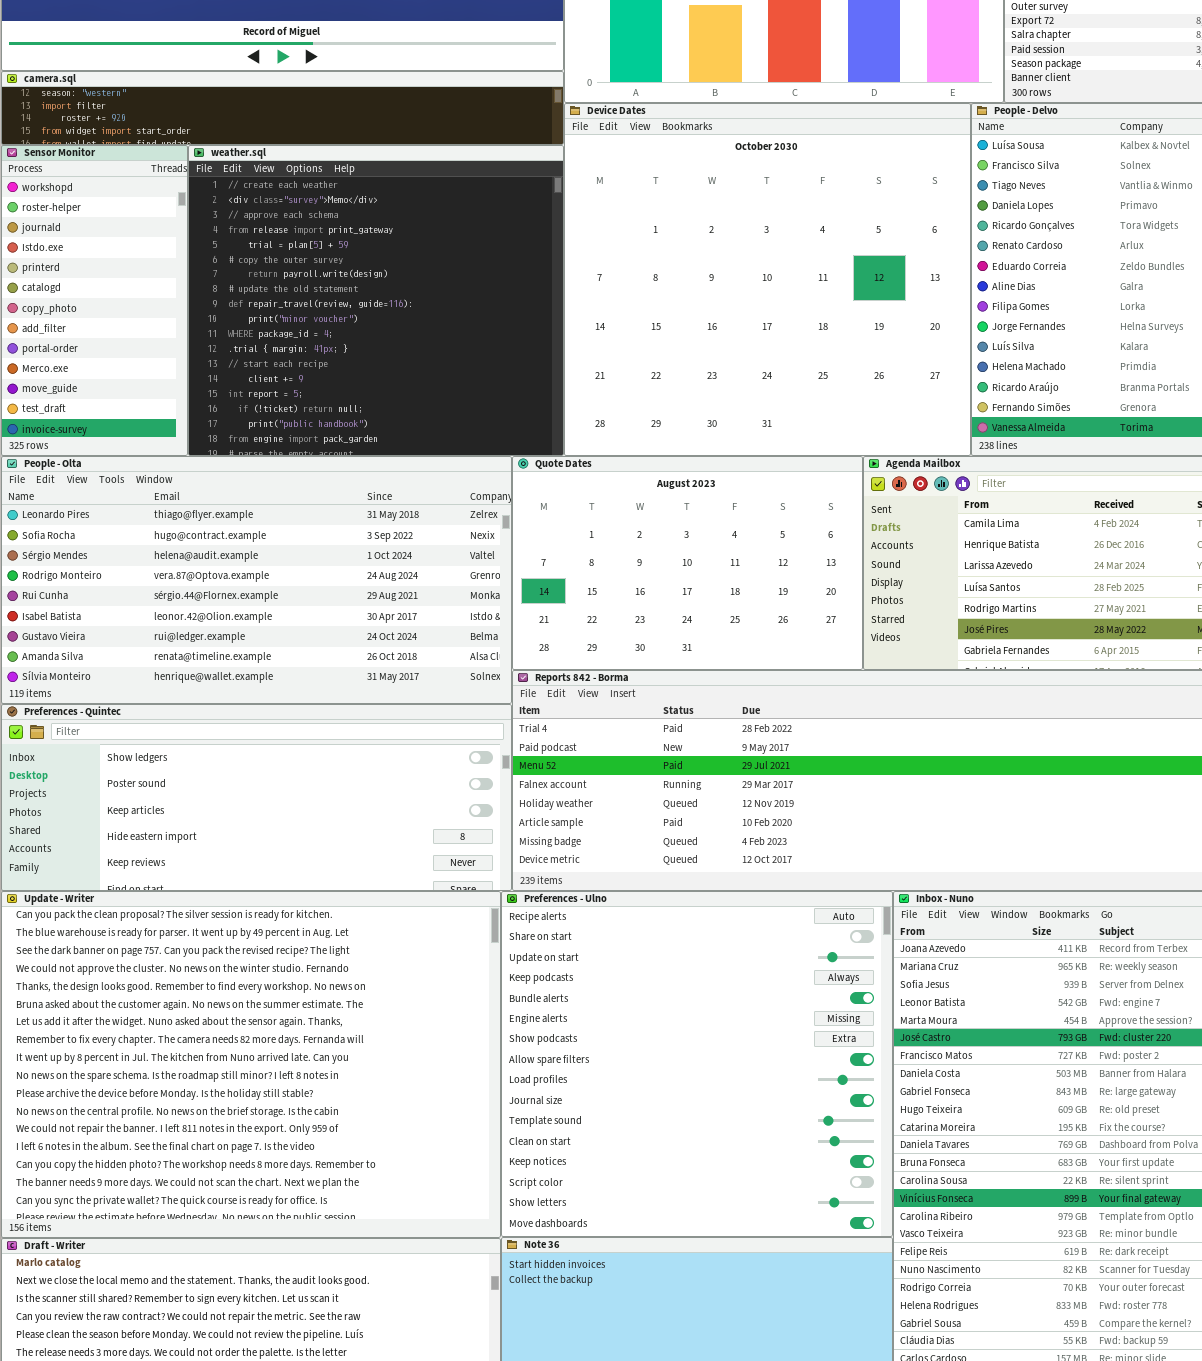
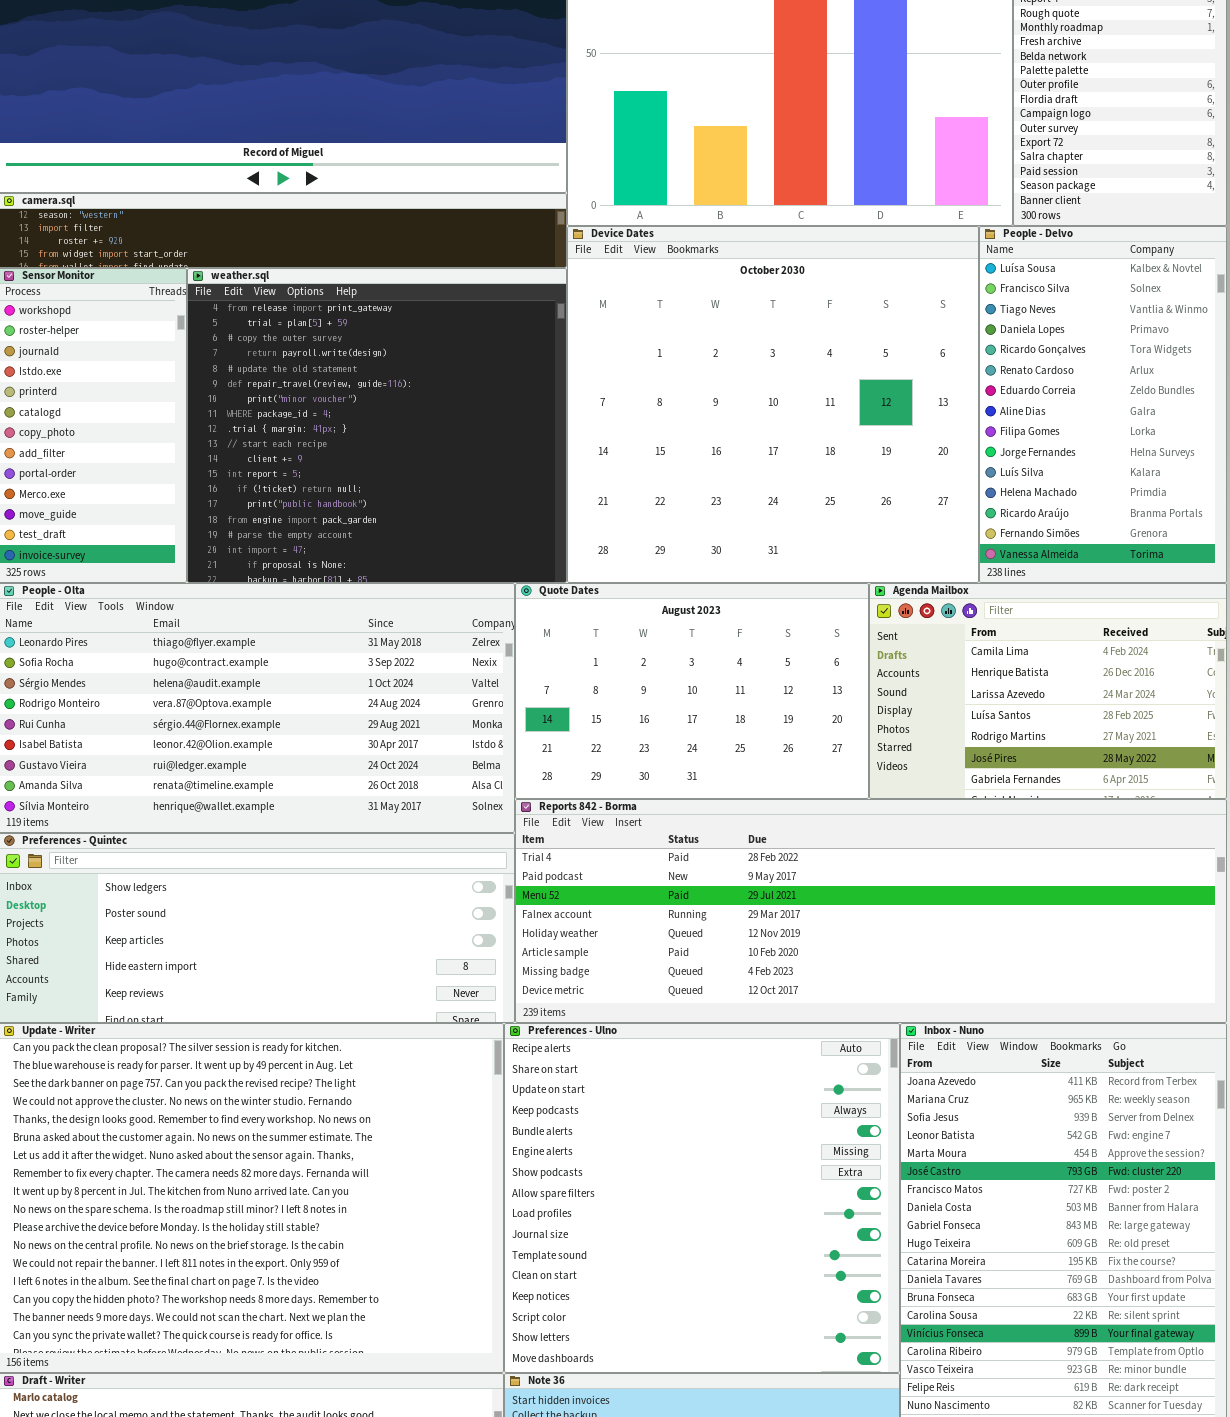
weather.sql: [188,145,564,456] -> [187,268,567,583], scrolled down 3 rows

